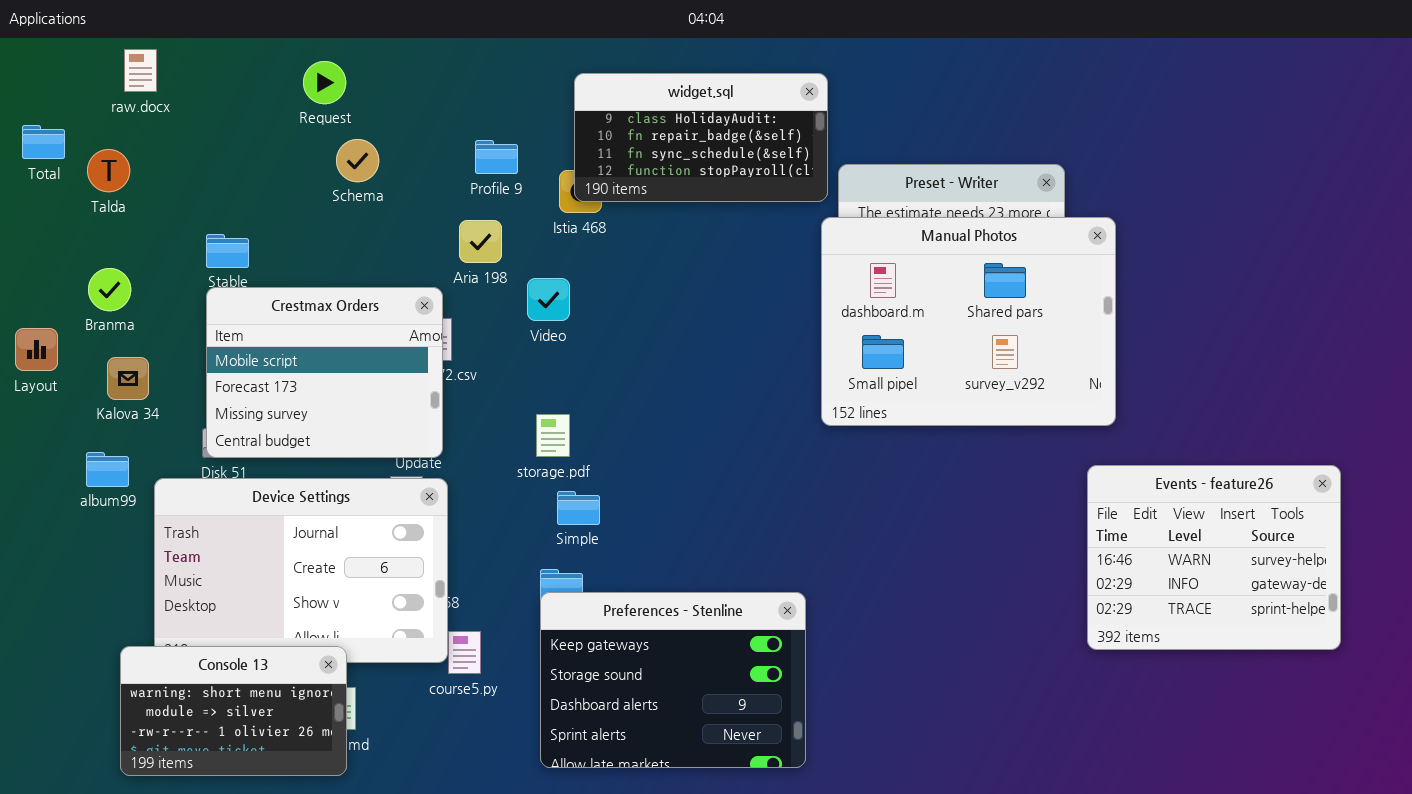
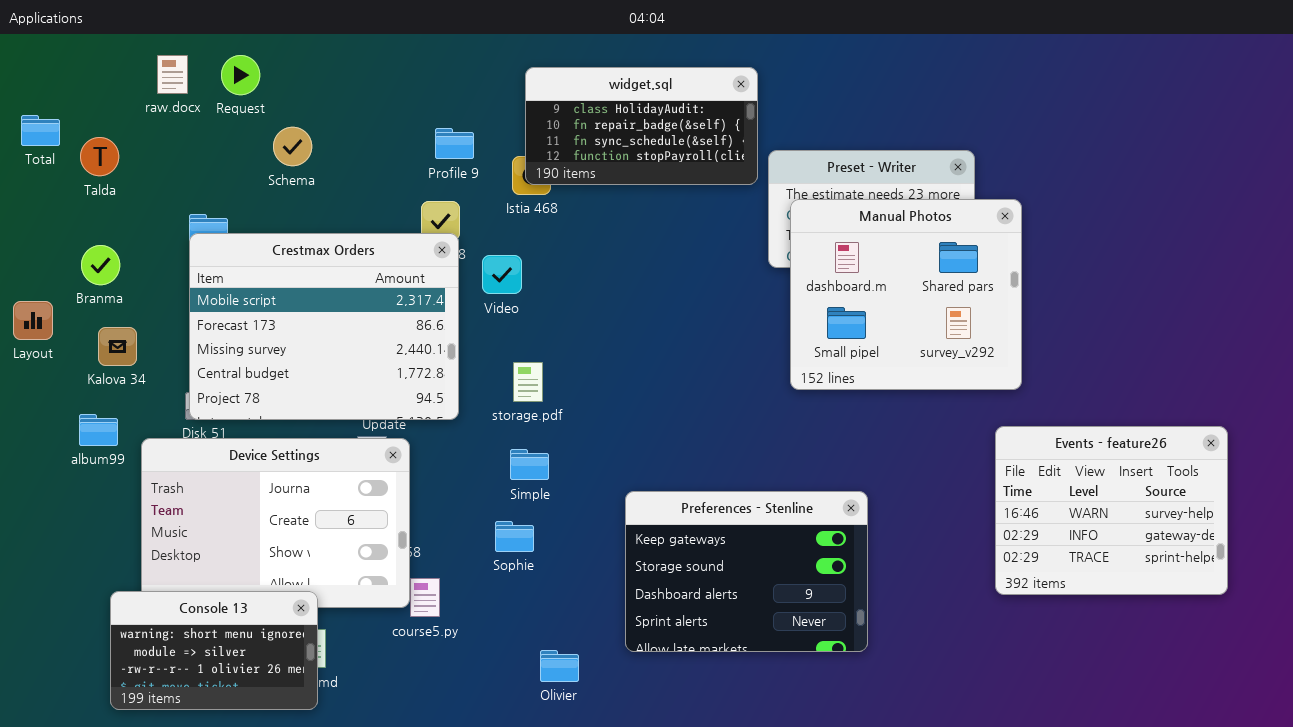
raw.docx: [124,49,157,92] -> [157,55,188,94], moved
Request: [303,61,346,104] -> [221,55,260,95], moved
Schema: [336,139,379,182] -> [273,127,312,166], moved
Manual Photos: [821,217,1116,426] -> [790,199,1022,390], resized
Crestmax Orders: [206,287,443,458] -> [189,233,459,420], resized
storage.pdf: [536,414,570,457] -> [513,362,543,402], moved
Preferences - Stenline: [540,592,806,768] -> [625,491,868,652], moved

